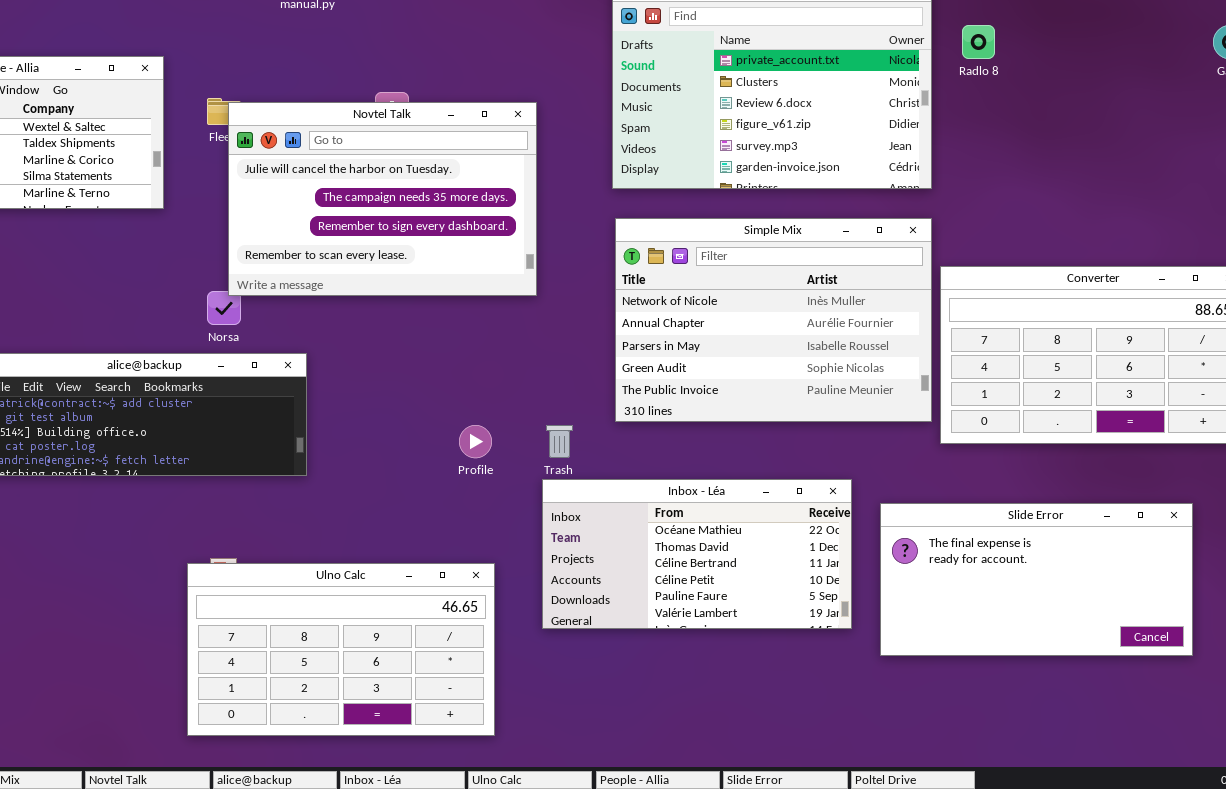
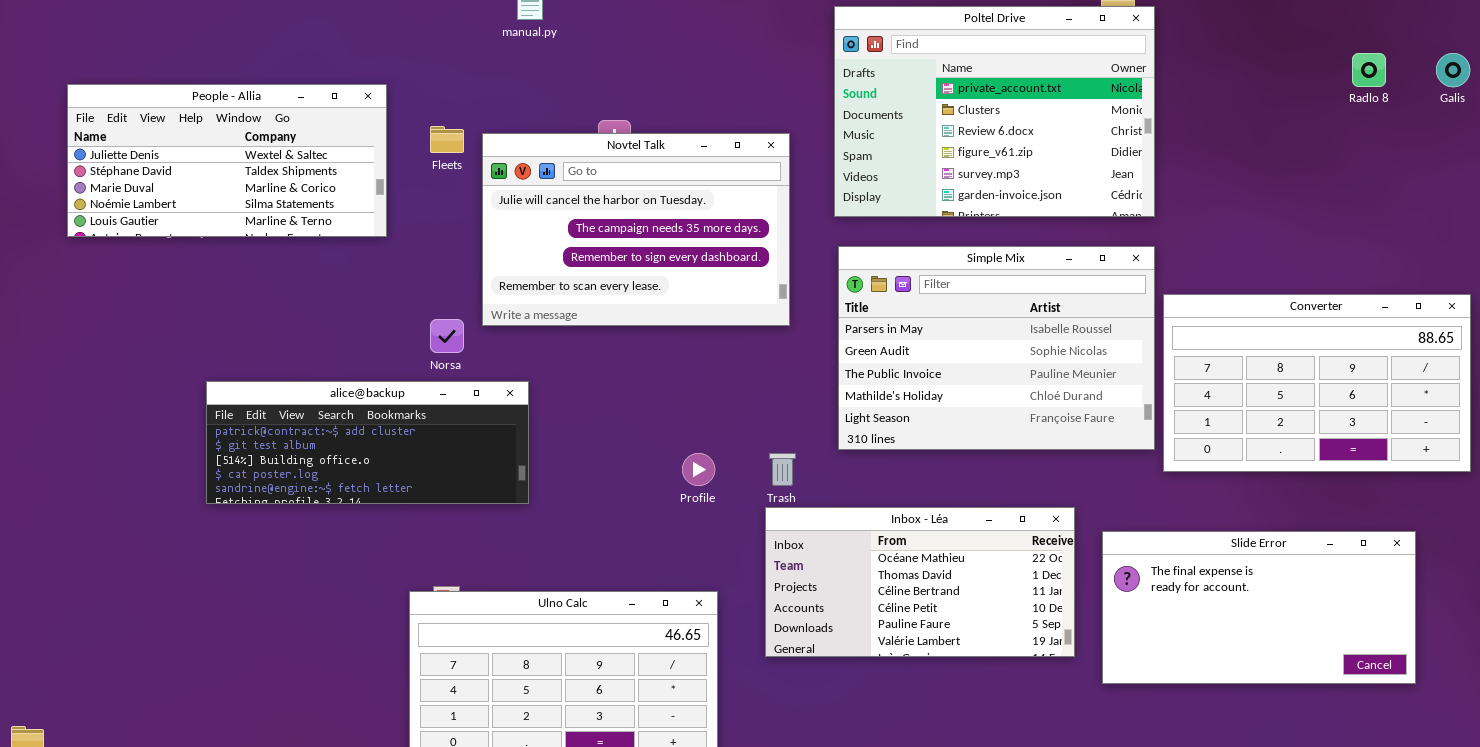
Radlo 8: [962,25,995,59] -> [1352,53,1386,87], moved
Novtel Talk: [228,102,537,296] -> [482,133,790,326], moved
Simple Mix: [615,218,932,422] -> [838,246,1155,450], scrolled down 2 rows

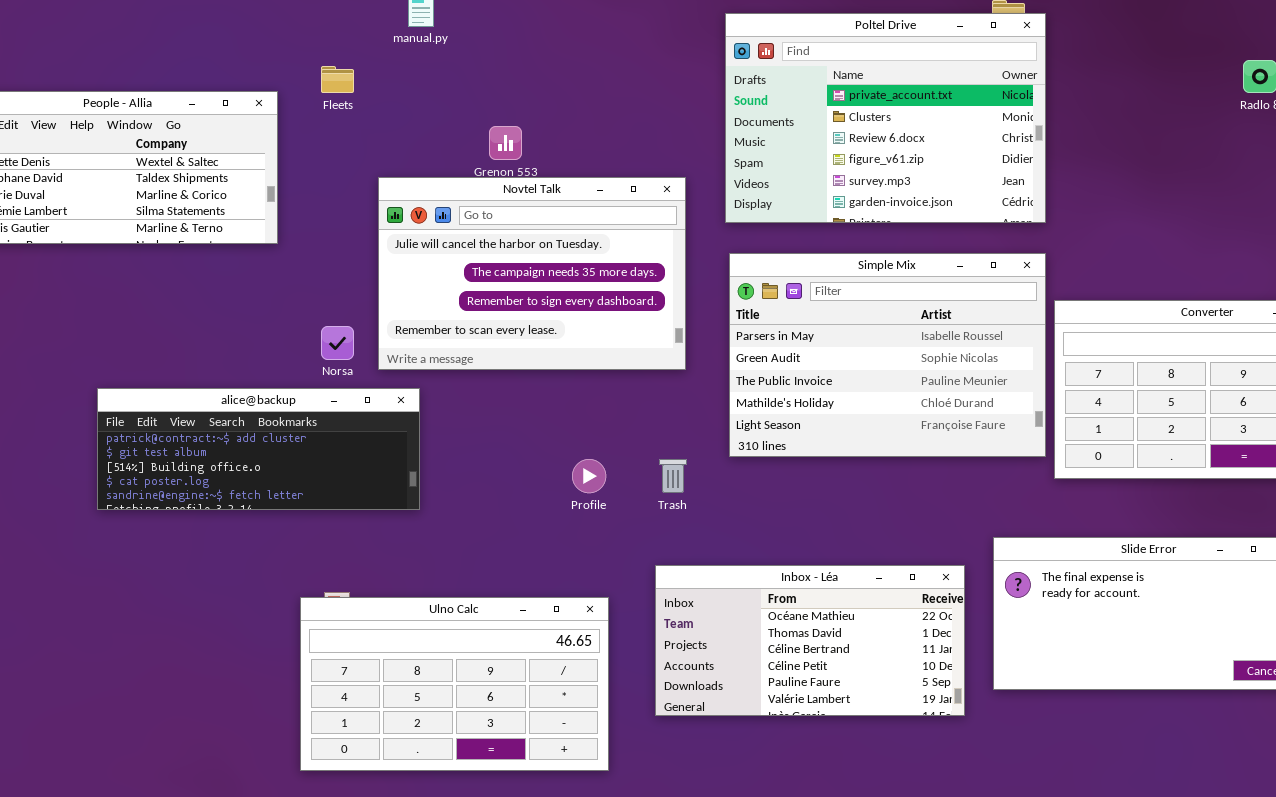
Fleets: [430,126,464,153] -> [321,66,354,93], moved
Novtel Talk: [482,133,790,326] -> [378,177,686,370], moved
Inbox - Léa: [765,507,1075,657] -> [655,565,965,716], moved

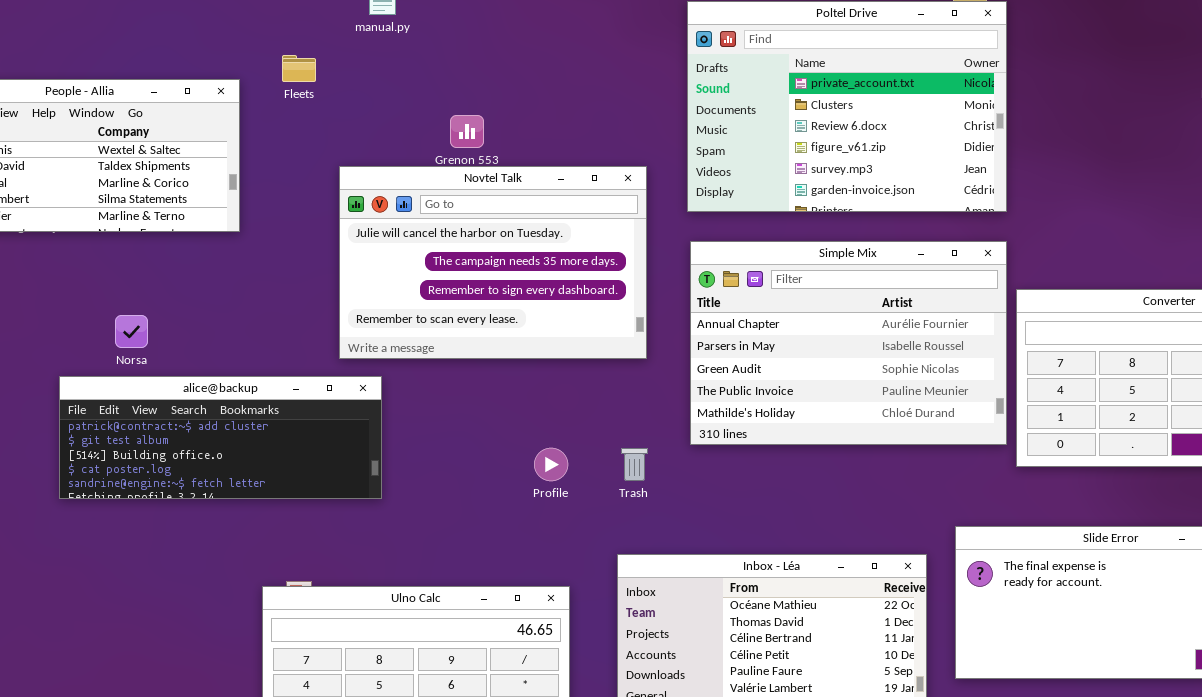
Simple Mix: [729,253,1046,457] -> [690,241,1007,445], scrolled up 1 row
Norsa: [321,326,354,360] -> [115,315,148,348], moved

